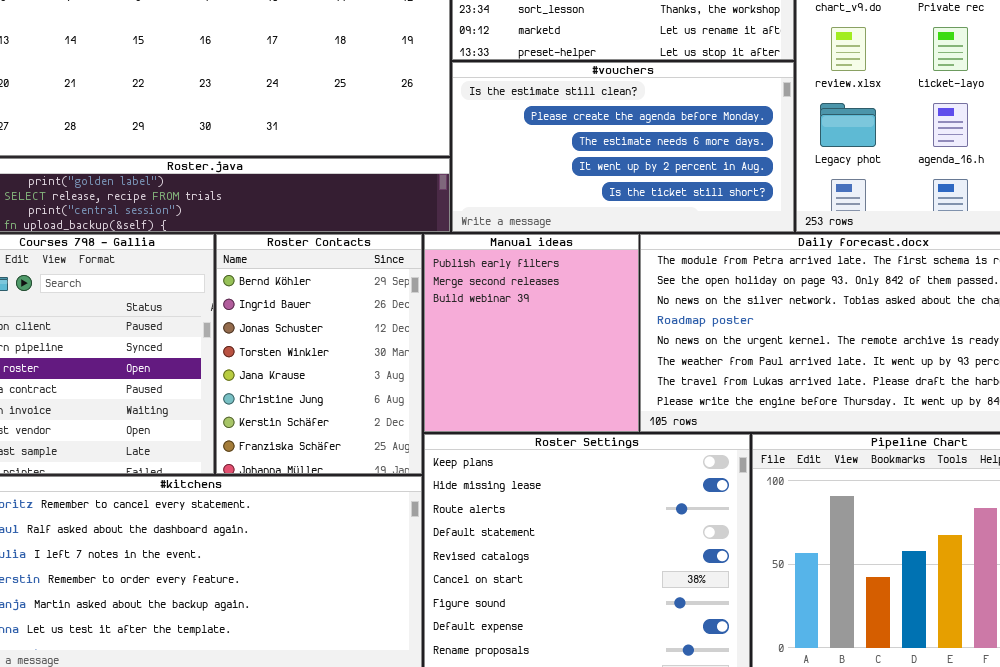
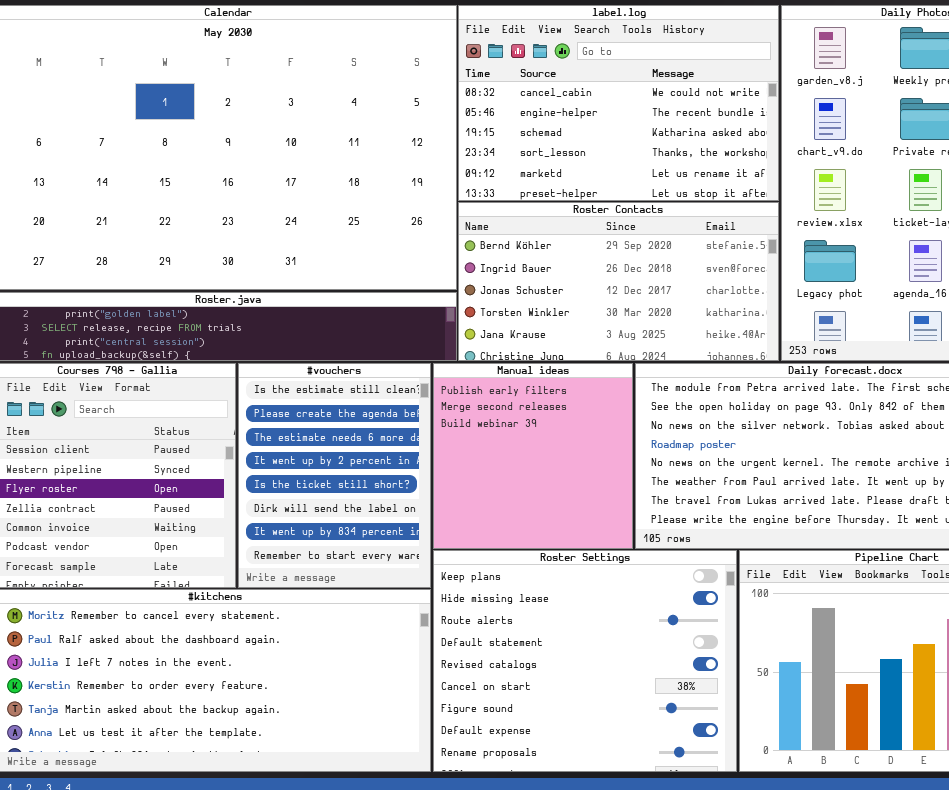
#vouchers: [452,62,794,232] -> [238,363,431,588], moved, resized
Roster Contacts: [216,234,422,474] -> [458,202,779,361], moved, resized

